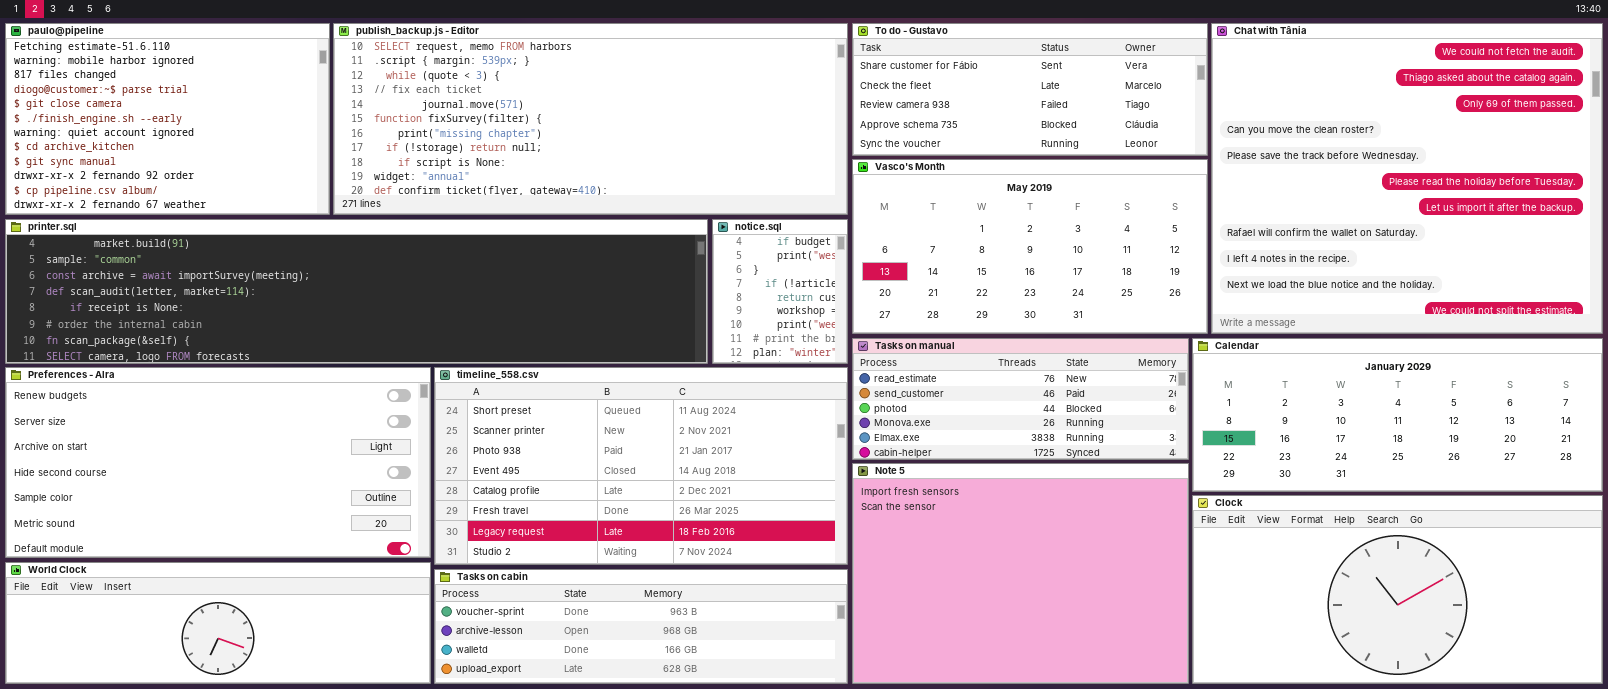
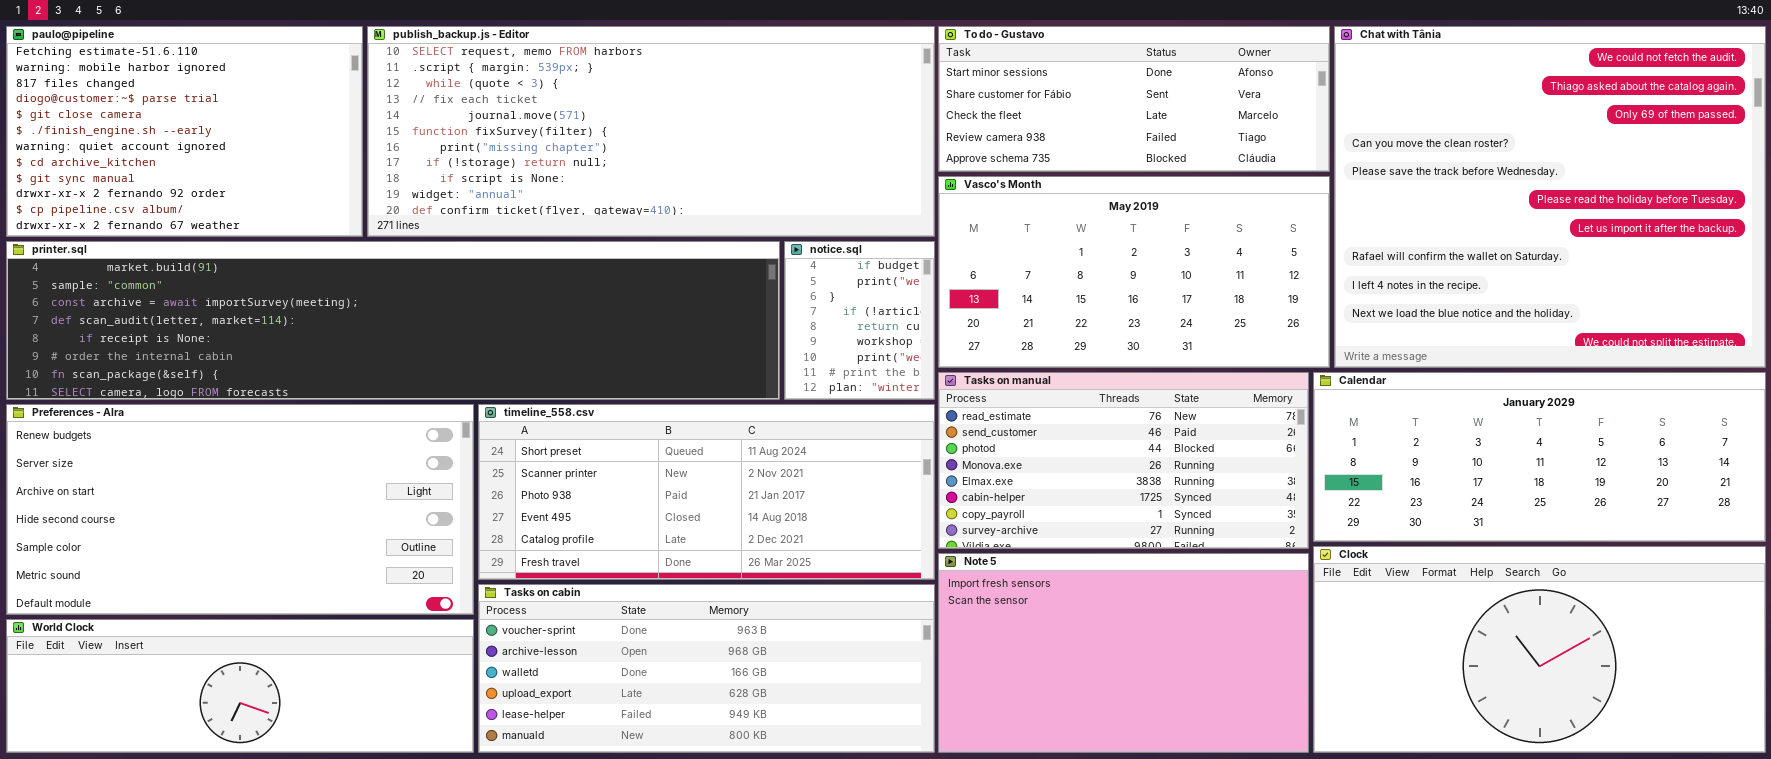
To do - Gustavo: [852,23,1208,156] -> [938,26,1330,172], scrolled up 1 row
Tasks on manual: [852,338,1189,460] -> [938,372,1309,549], resized
timeline_558.csv: [434,367,848,565] -> [478,404,935,580], resized
Note 5: [852,463,1189,684] -> [938,553,1309,753], resized
Tasks on cabin: [434,569,848,684] -> [478,584,935,753], resized

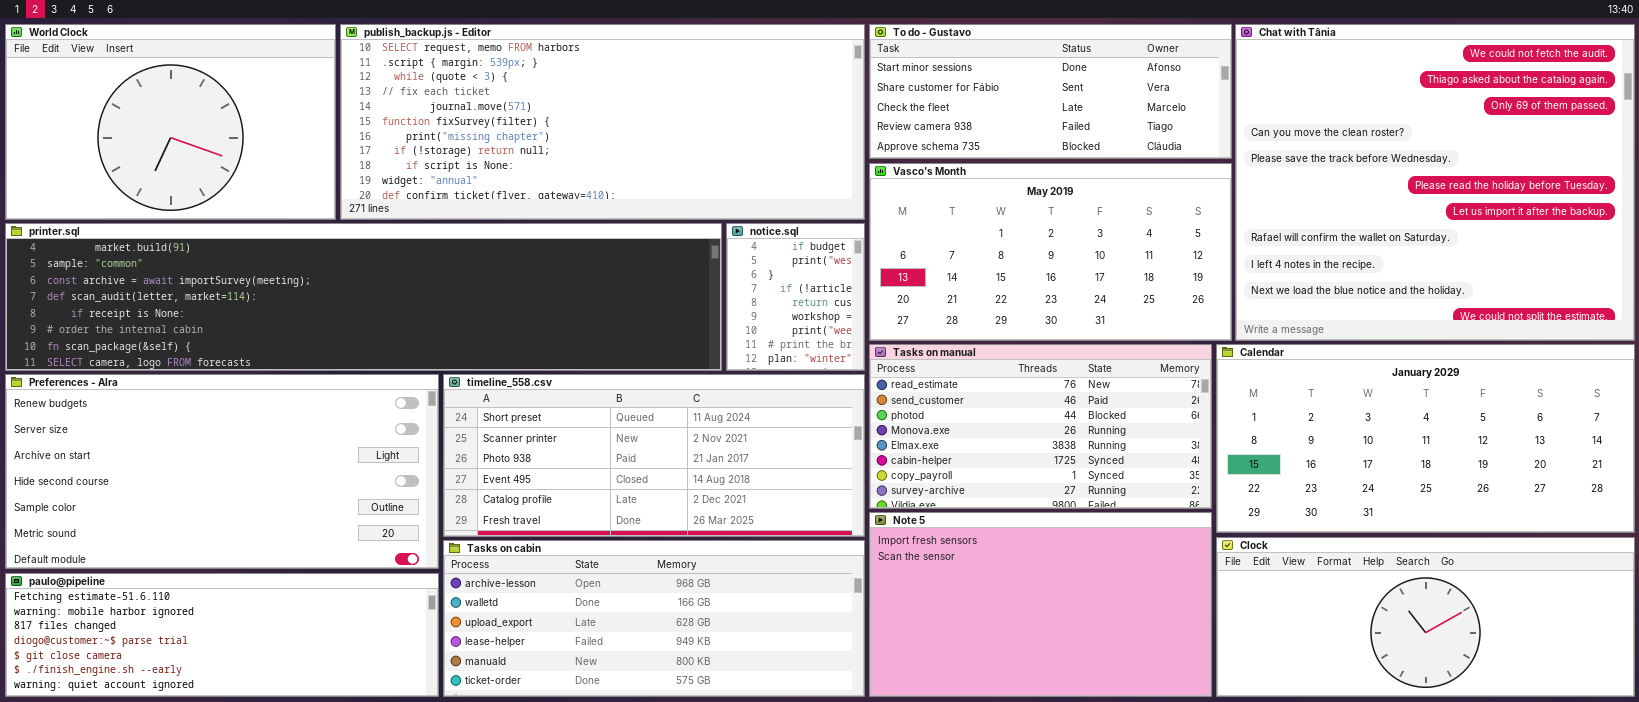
paulo@pipeline: [6,26,363,237] -> [5,573,439,697], moved, resized
Calendar: [1313,372,1766,542] -> [1216,344,1635,533], resized
Clock: [1313,546,1766,753] -> [1216,537,1635,697], resized
Tasks on cabin: [478,584,935,753] -> [443,540,865,697], scrolled down 1 row
World Clock: [6,619,474,753] -> [5,24,336,220], moved, resized

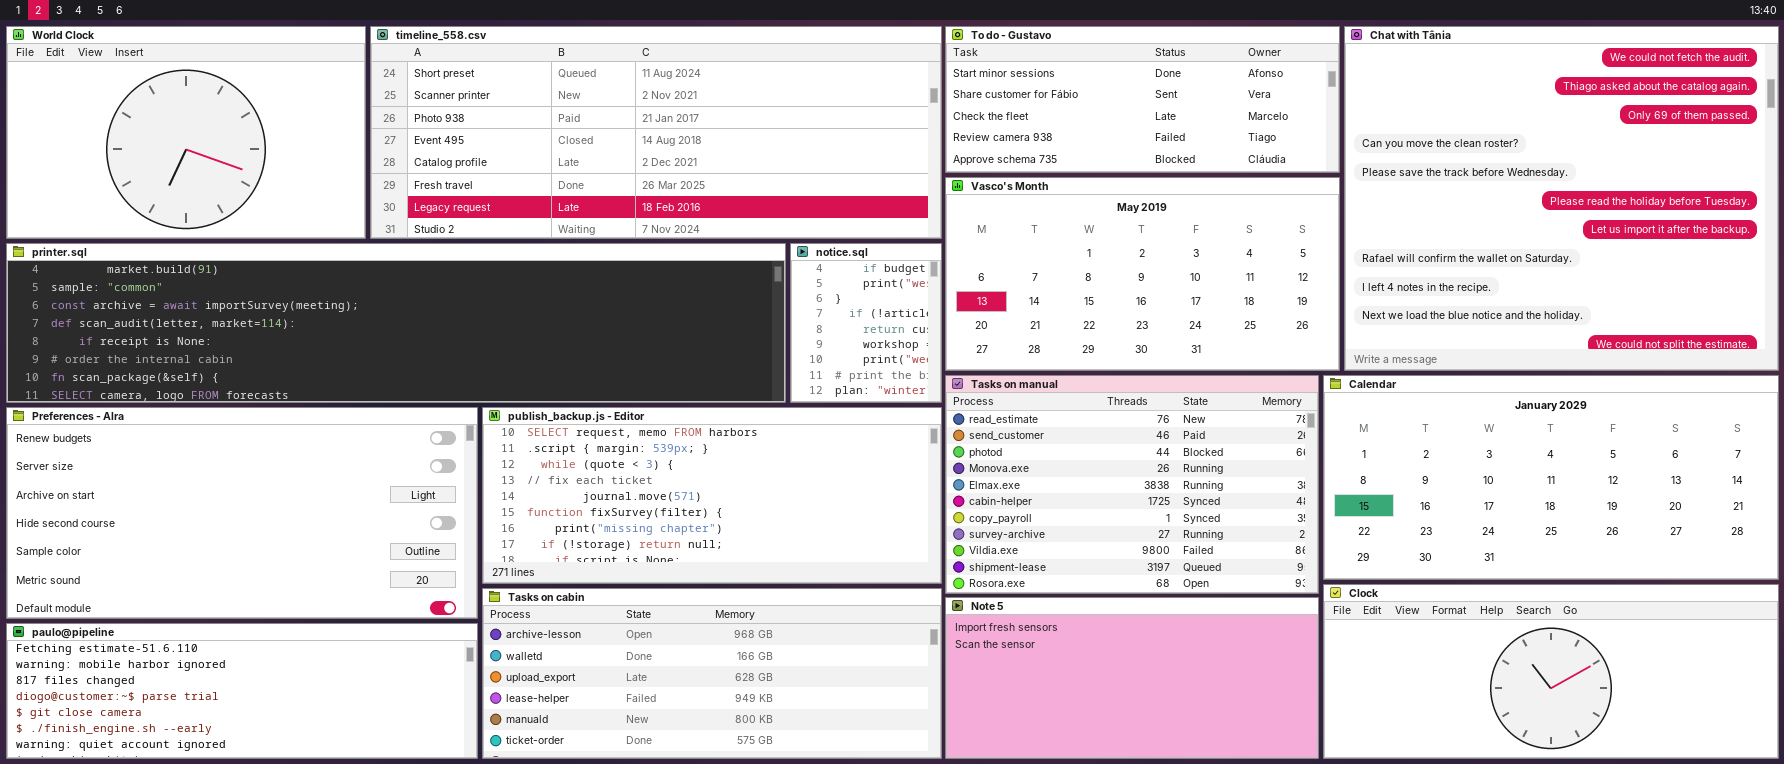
publish_backup.js - Editor: [340,24,865,220] -> [482,407,942,584], moved, resized
Tasks on manual: [869,344,1212,509] -> [945,375,1319,594], resized
timeline_558.csv: [443,374,865,537] -> [370,26,942,239], moved, resized
Note 5: [869,512,1212,697] -> [945,597,1319,759], resized

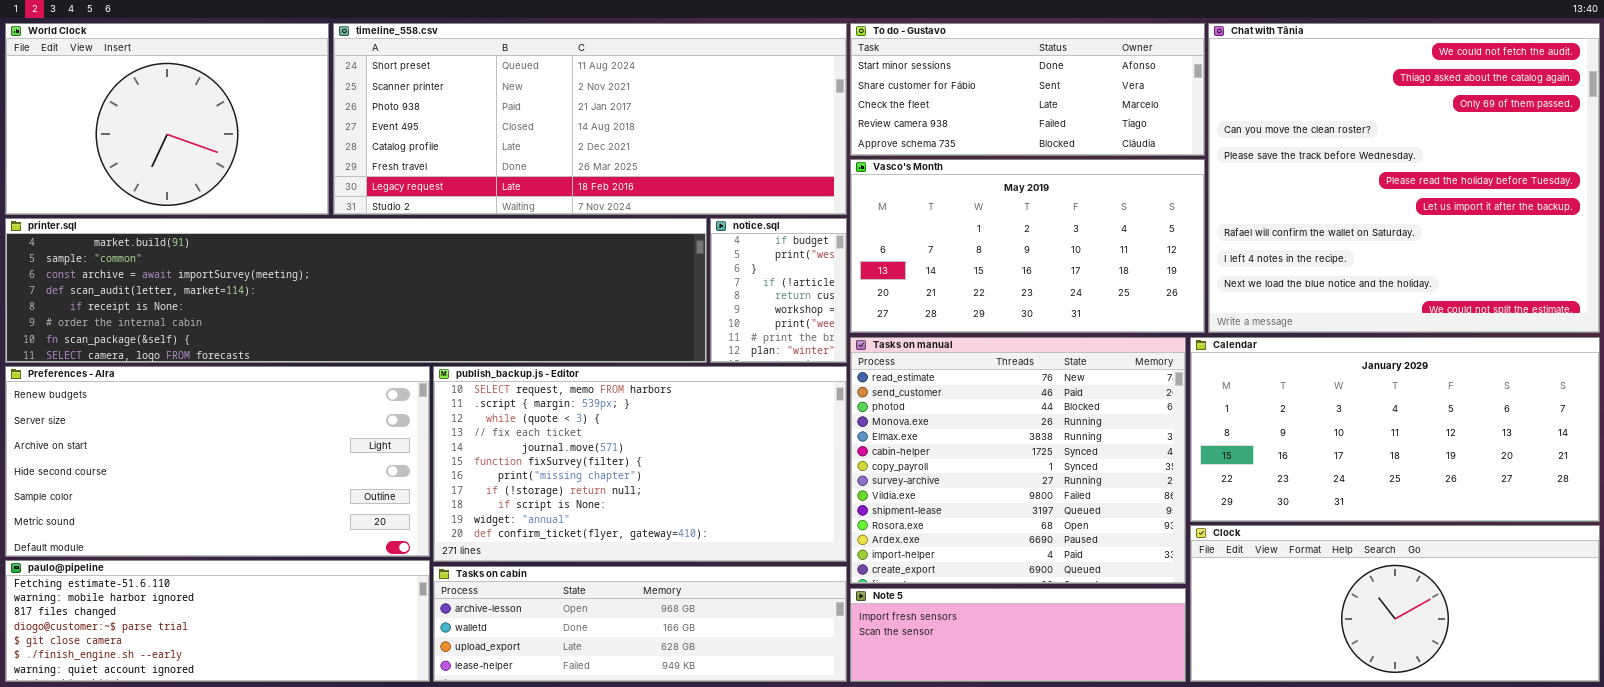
Tasks on manual: [945,375,1319,594] -> [850,337,1186,584], resized
publish_backup.js - Editor: [482,407,942,584] -> [433,366,847,562], resized
Tasks on cabin: [482,588,942,759] -> [433,566,847,682], resized
Note 5: [945,597,1319,759] -> [850,588,1186,682], resized

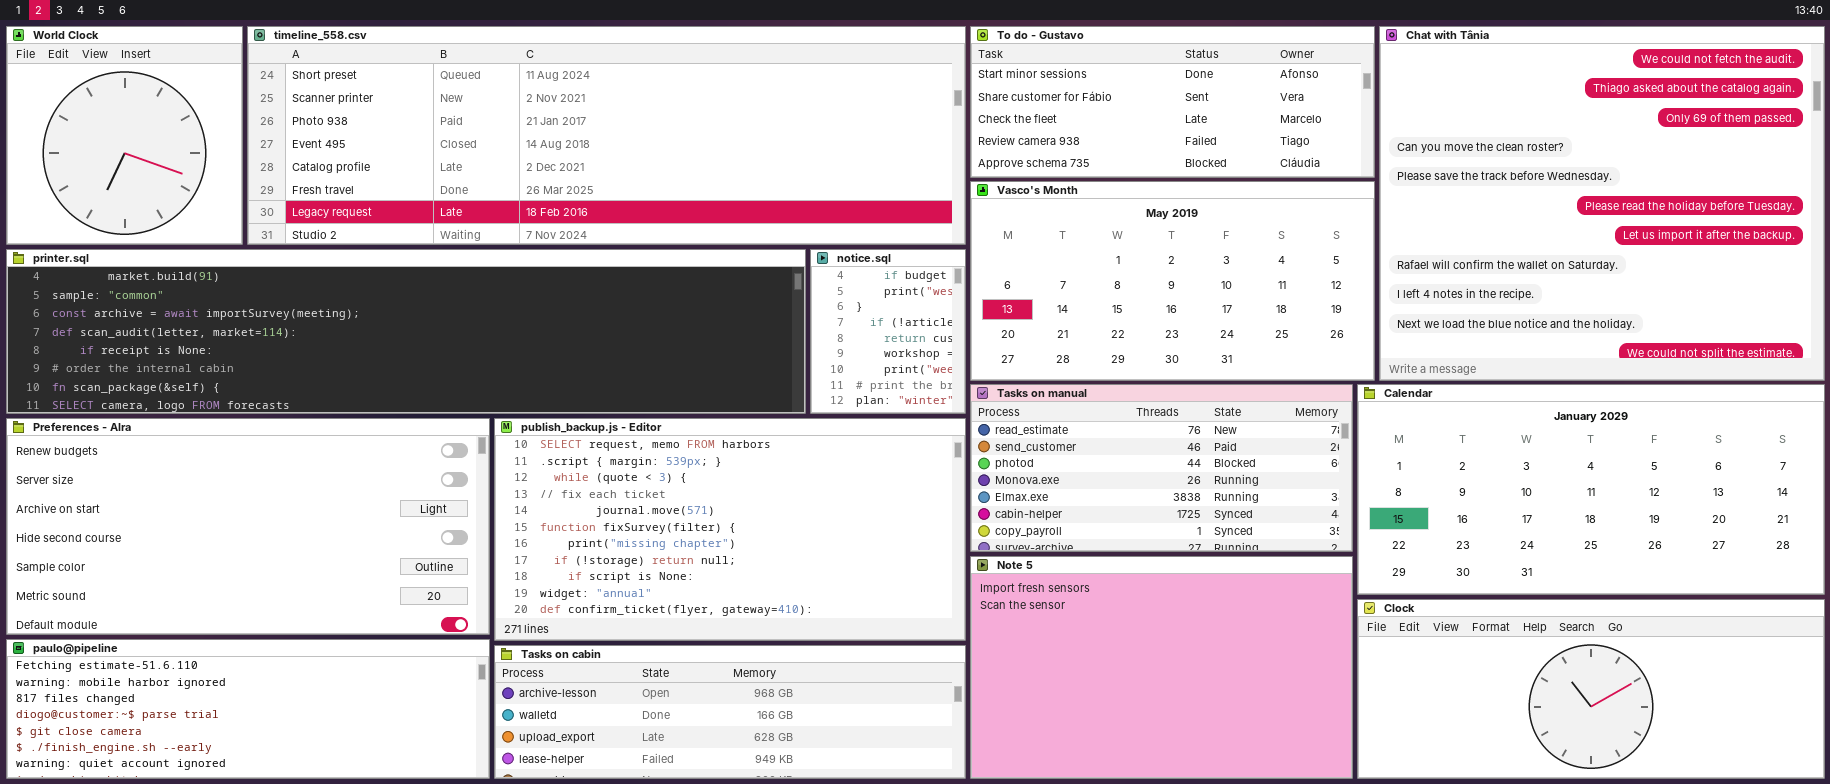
World Clock: [5,23,329,215] -> [6,26,243,245], resized
timeline_558.csv: [333,23,847,215] -> [247,26,966,245], resized
Tasks on manual: [850,337,1186,584] -> [970,384,1353,552], resized
Note 5: [850,588,1186,682] -> [970,556,1353,779], resized

